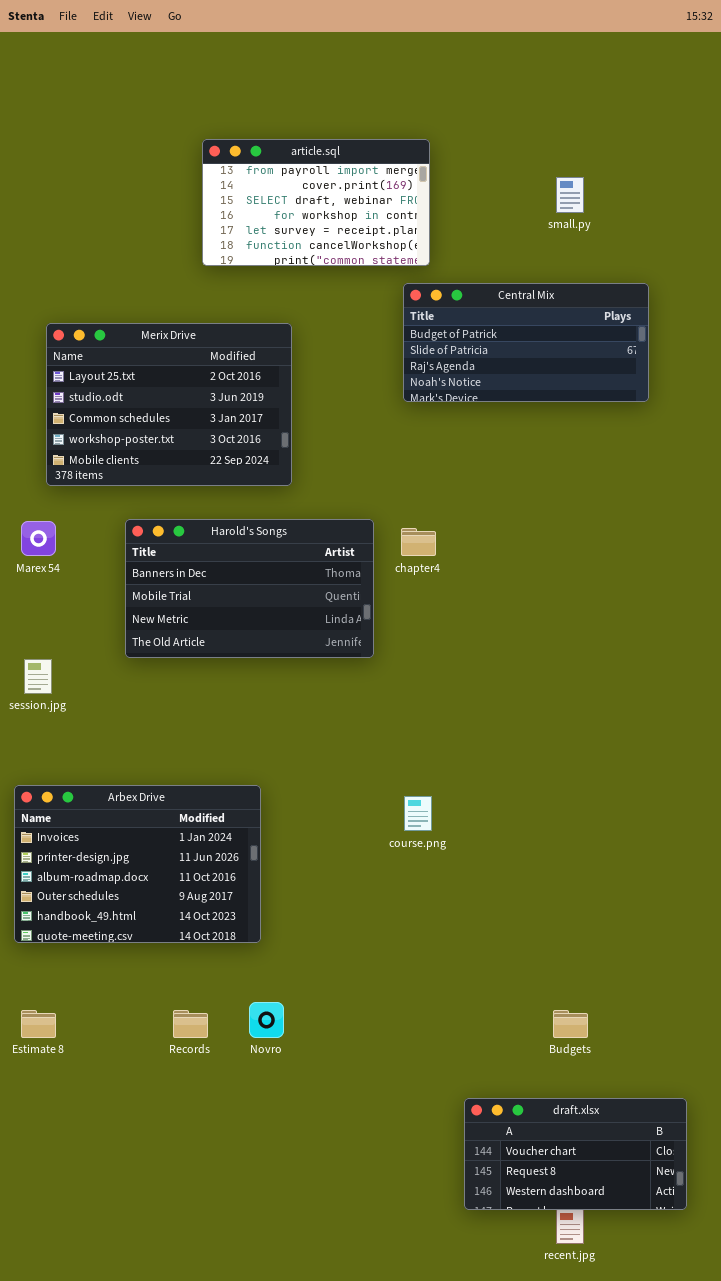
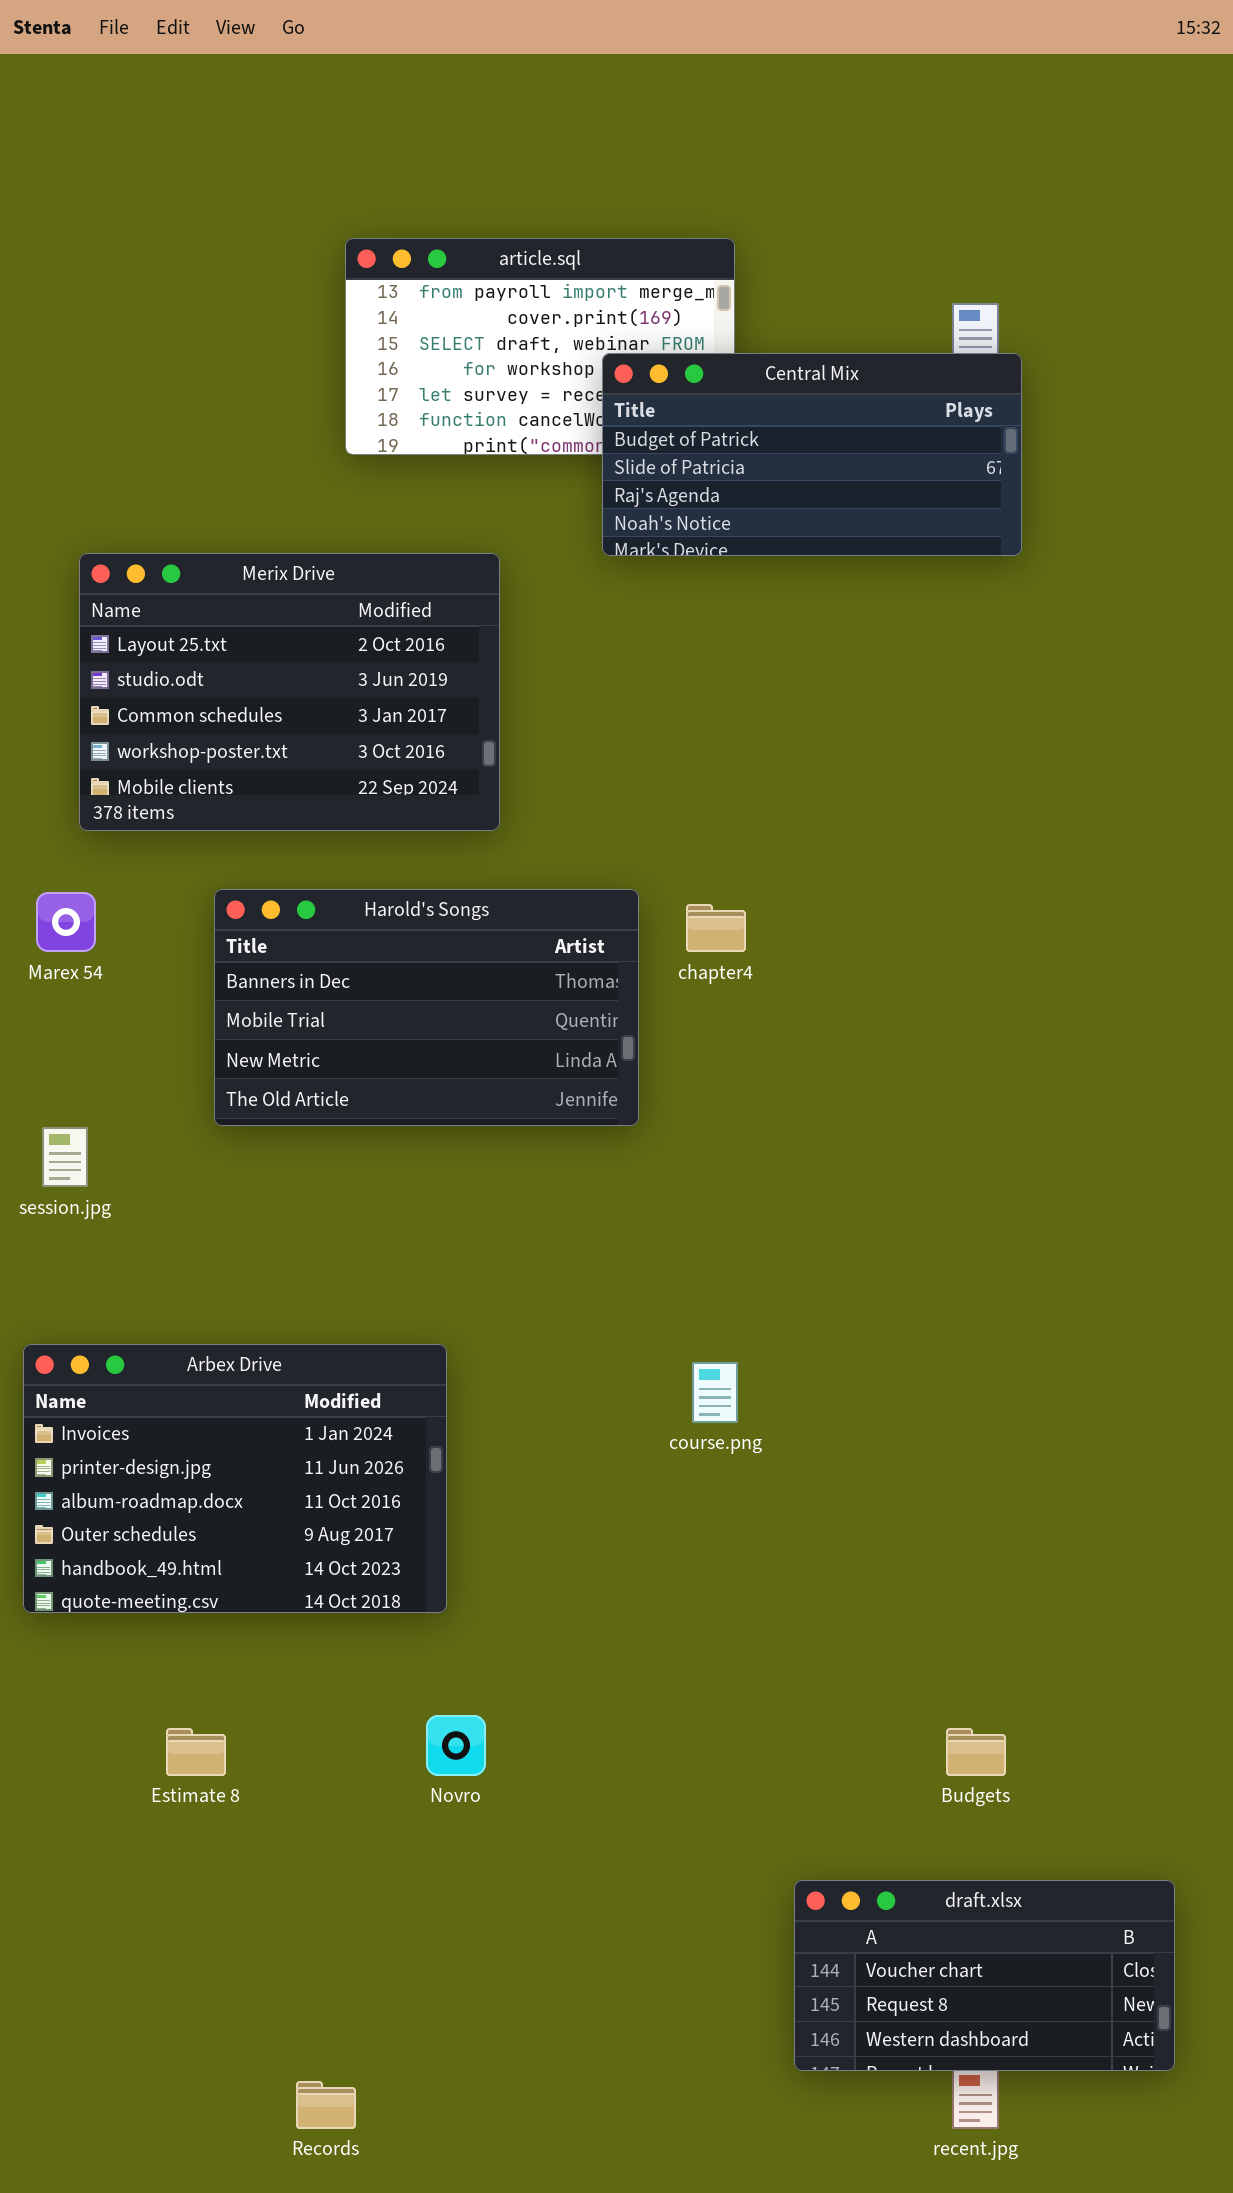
Central Mix: [403,283,649,402] -> [602,353,1022,556], moved
Estimate 8: [21,1010,56,1038] -> [166,1728,226,1776], moved
Records: [173,1010,208,1038] -> [296,2081,356,2129], moved

